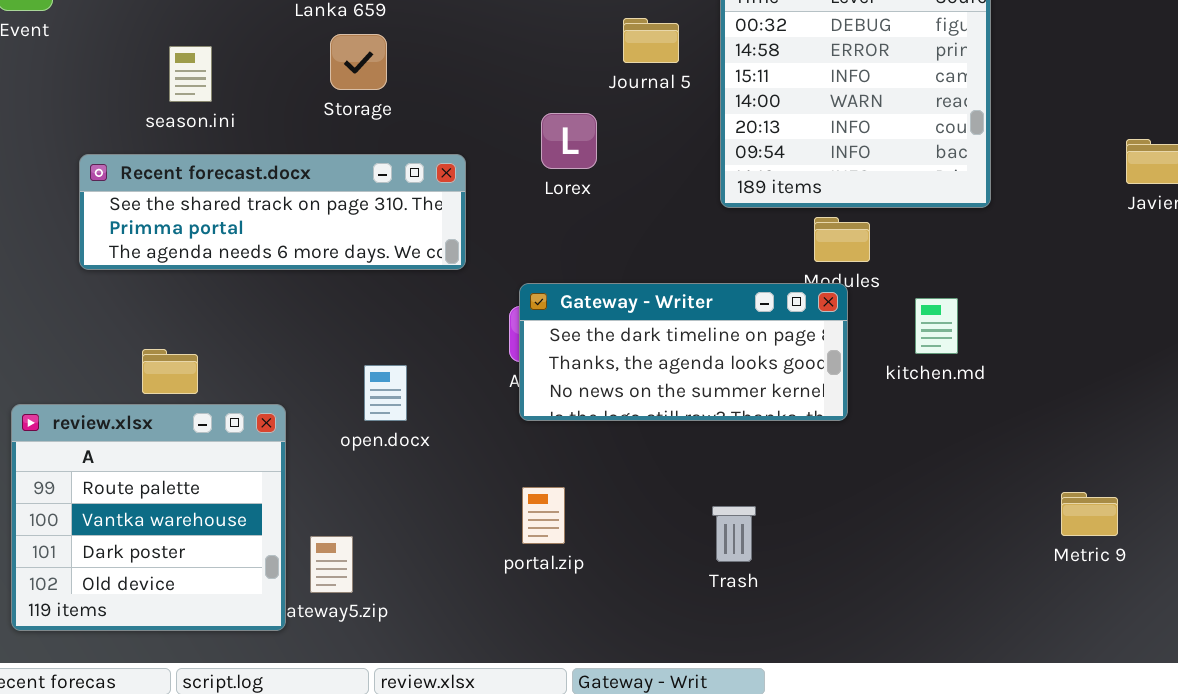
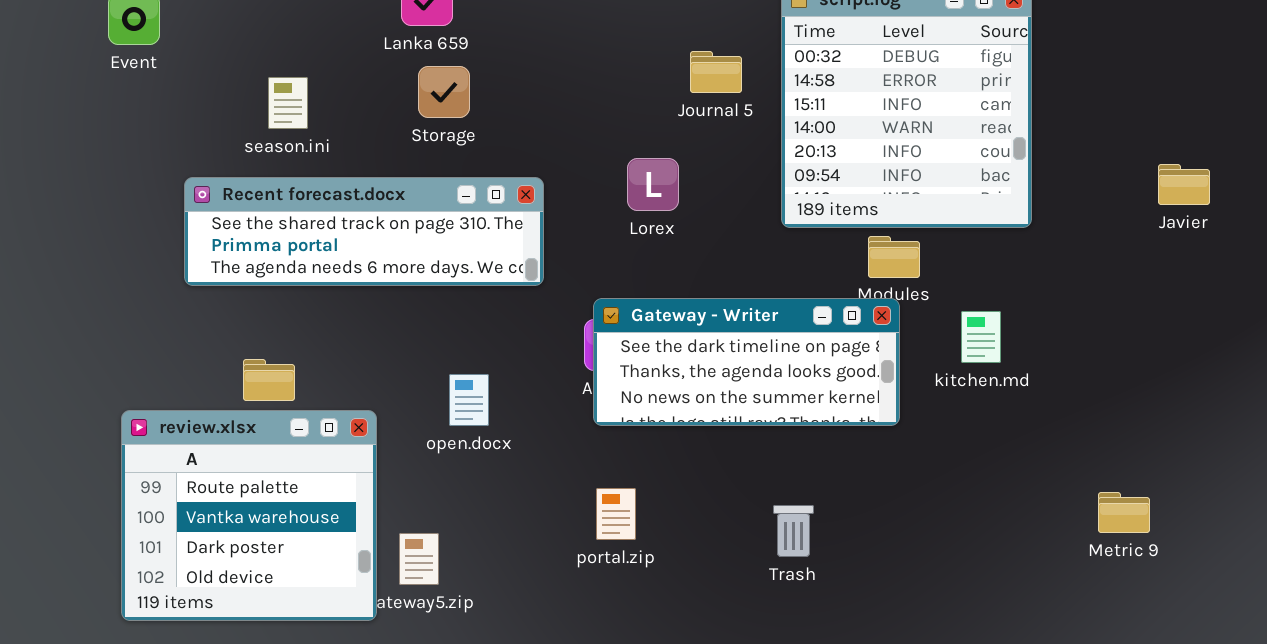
Lorex: [541,113,597,169] -> [627,158,679,211], moved

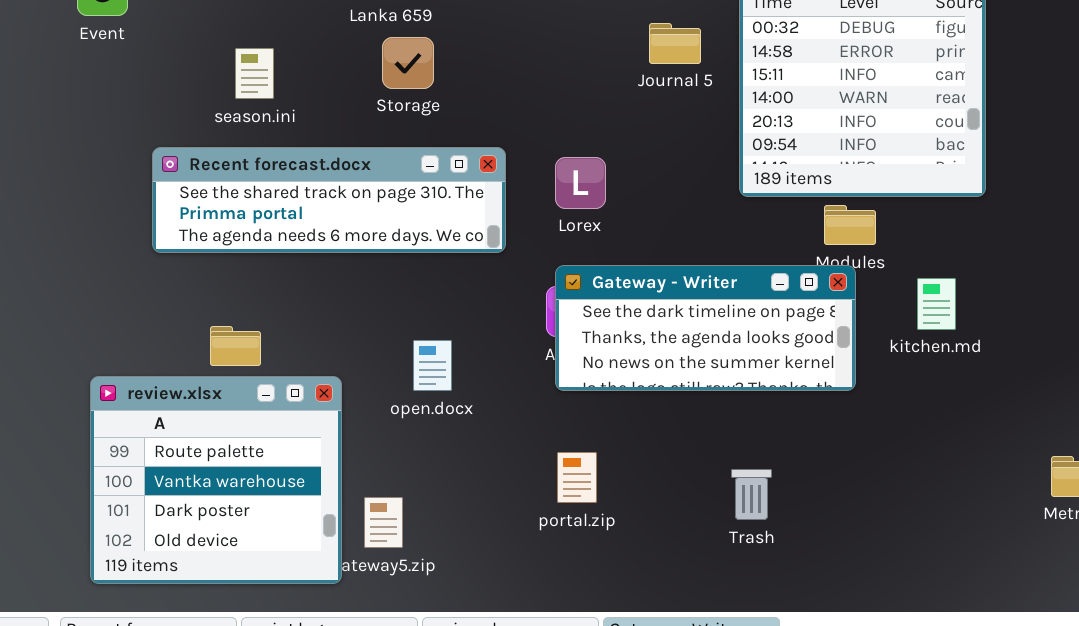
Lorex: [627,158,679,211] -> [555,157,606,209], moved

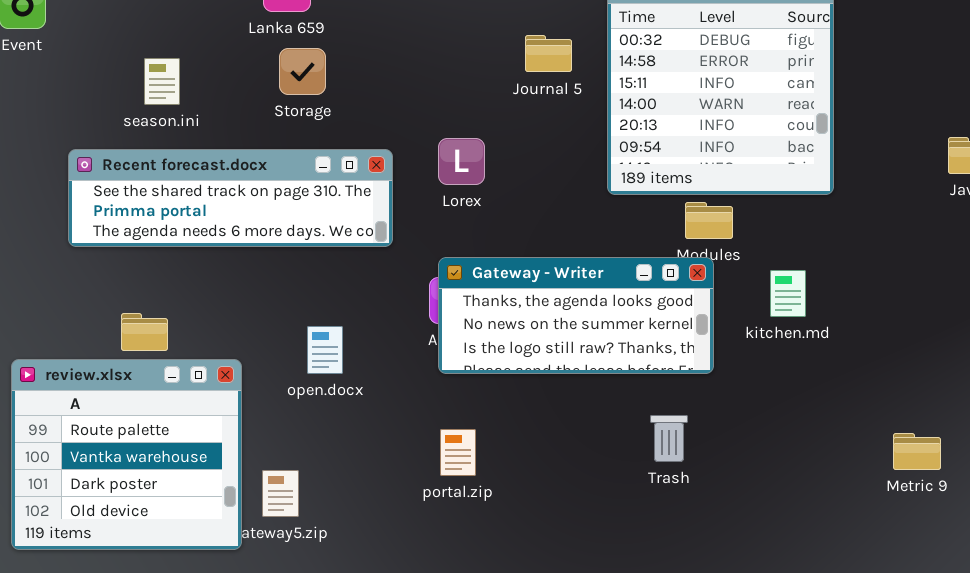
Lorex: [555,157,606,209] -> [438,138,485,185], moved
Gateway - Writer: [555,265,856,391] -> [438,257,714,374], scrolled down 1 row
Trash: [731,469,772,520] -> [650,415,688,462], moved

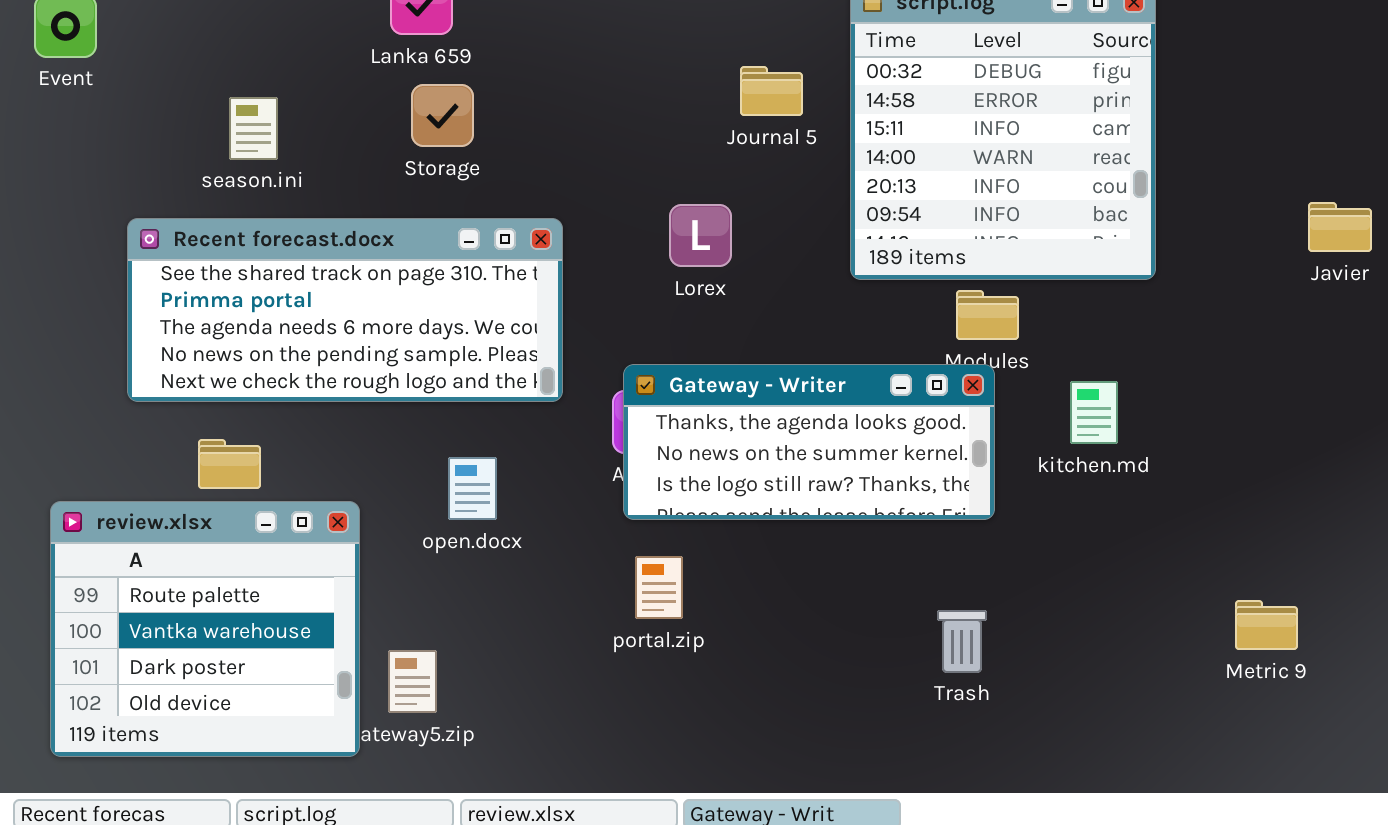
Lorex: [438,138,485,185] -> [669,204,732,267], moved
Recent forecast.docx: [68,149,393,247] -> [127,218,563,402], resized
Trash: [650,415,688,462] -> [937,610,987,673], moved
portal.zip: [440,429,476,476] -> [635,556,683,619], moved

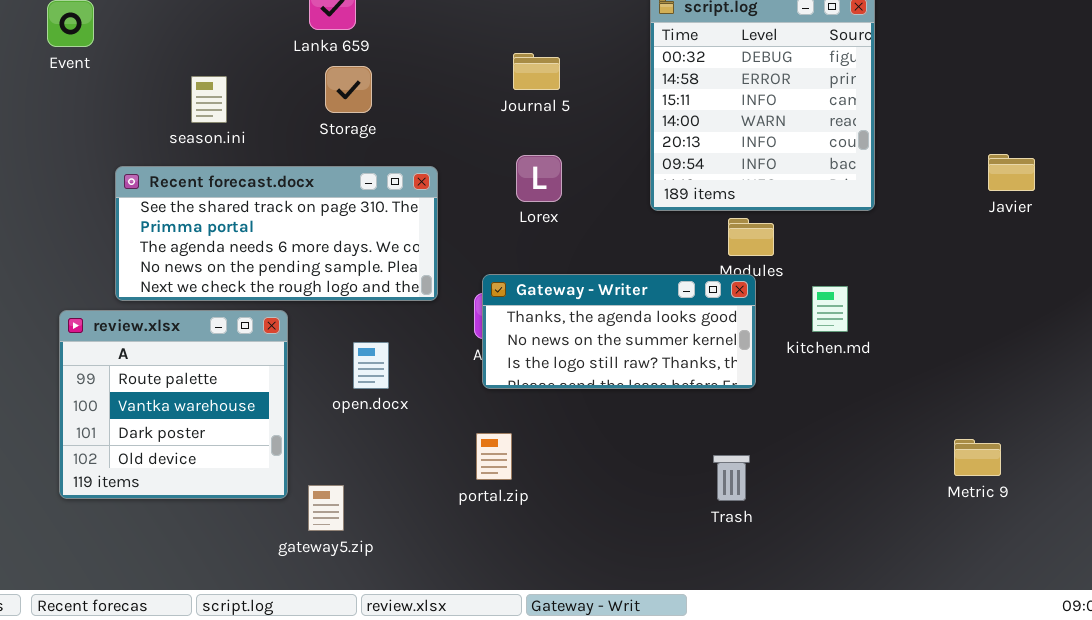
Journal 5: [740,66,803,116] -> [513,53,560,90], moved
review.xlsx: [50,501,360,757] -> [59,310,288,499], moved
portal.zip: [635,556,683,619] -> [476,433,512,480], moved
Metric 9: [1235,600,1298,650] -> [954,439,1001,476], moved

